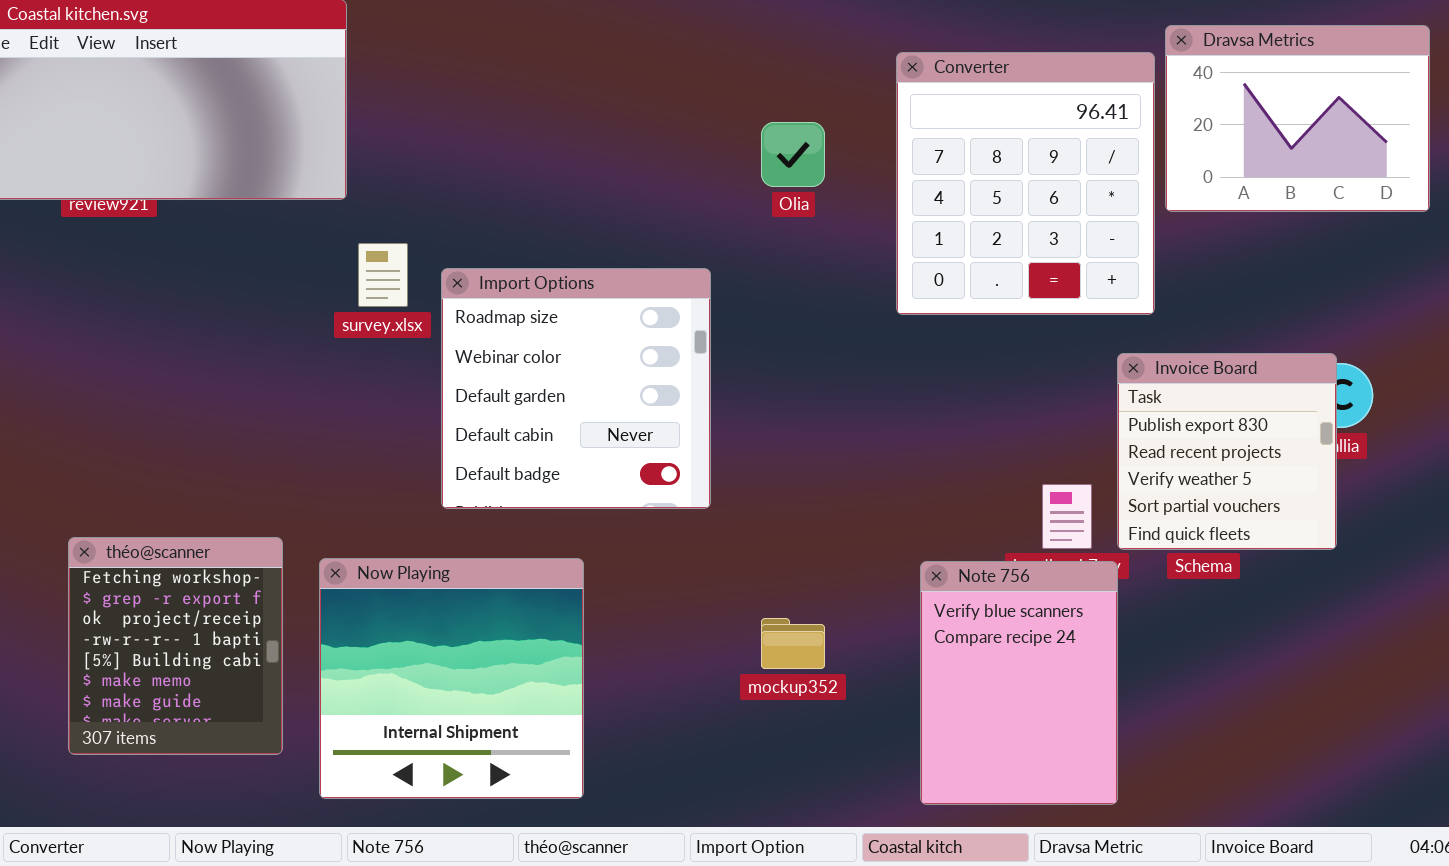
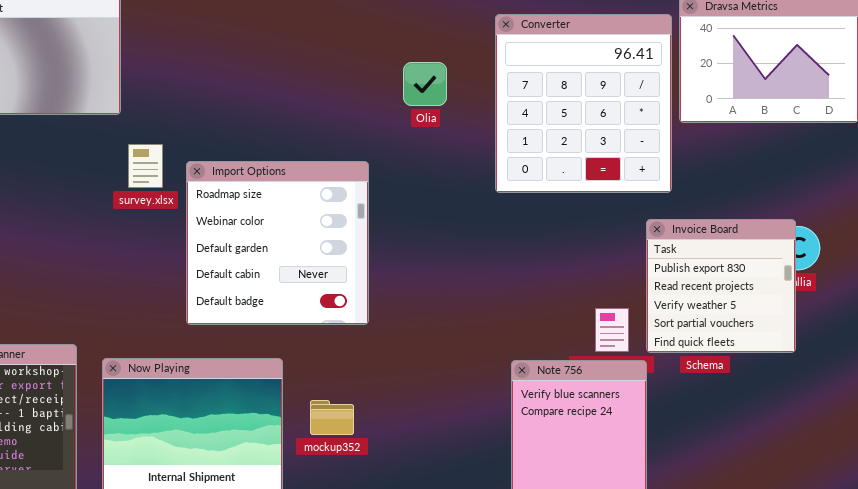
mockup352: [761,618,825,669] -> [310,400,354,435], moved

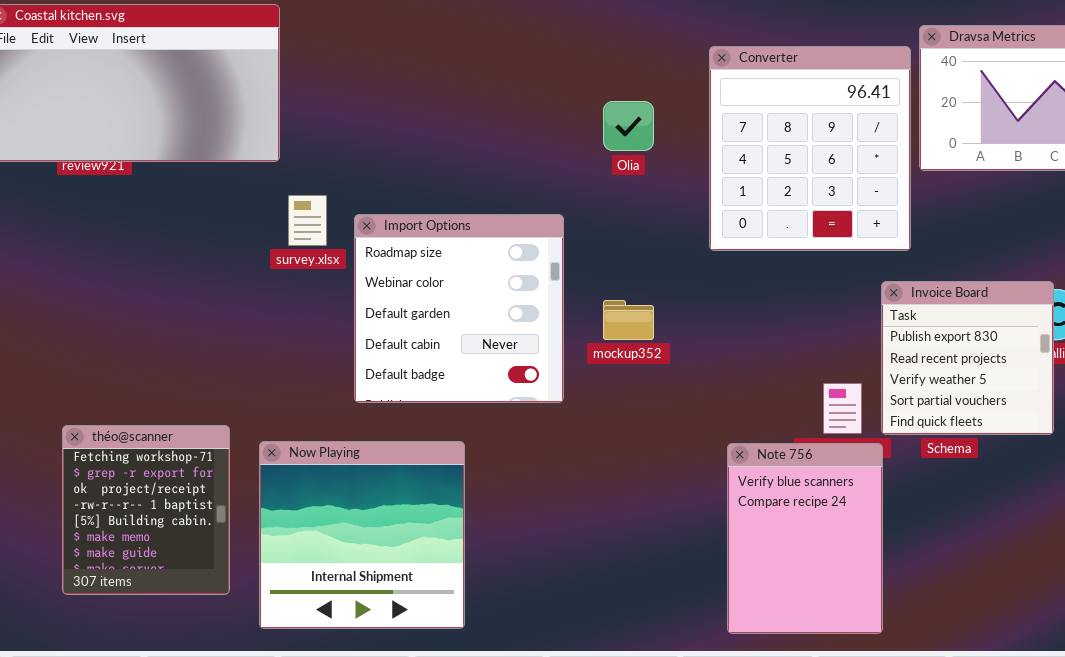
mockup352: [310,400,354,435] -> [603,300,654,340], moved

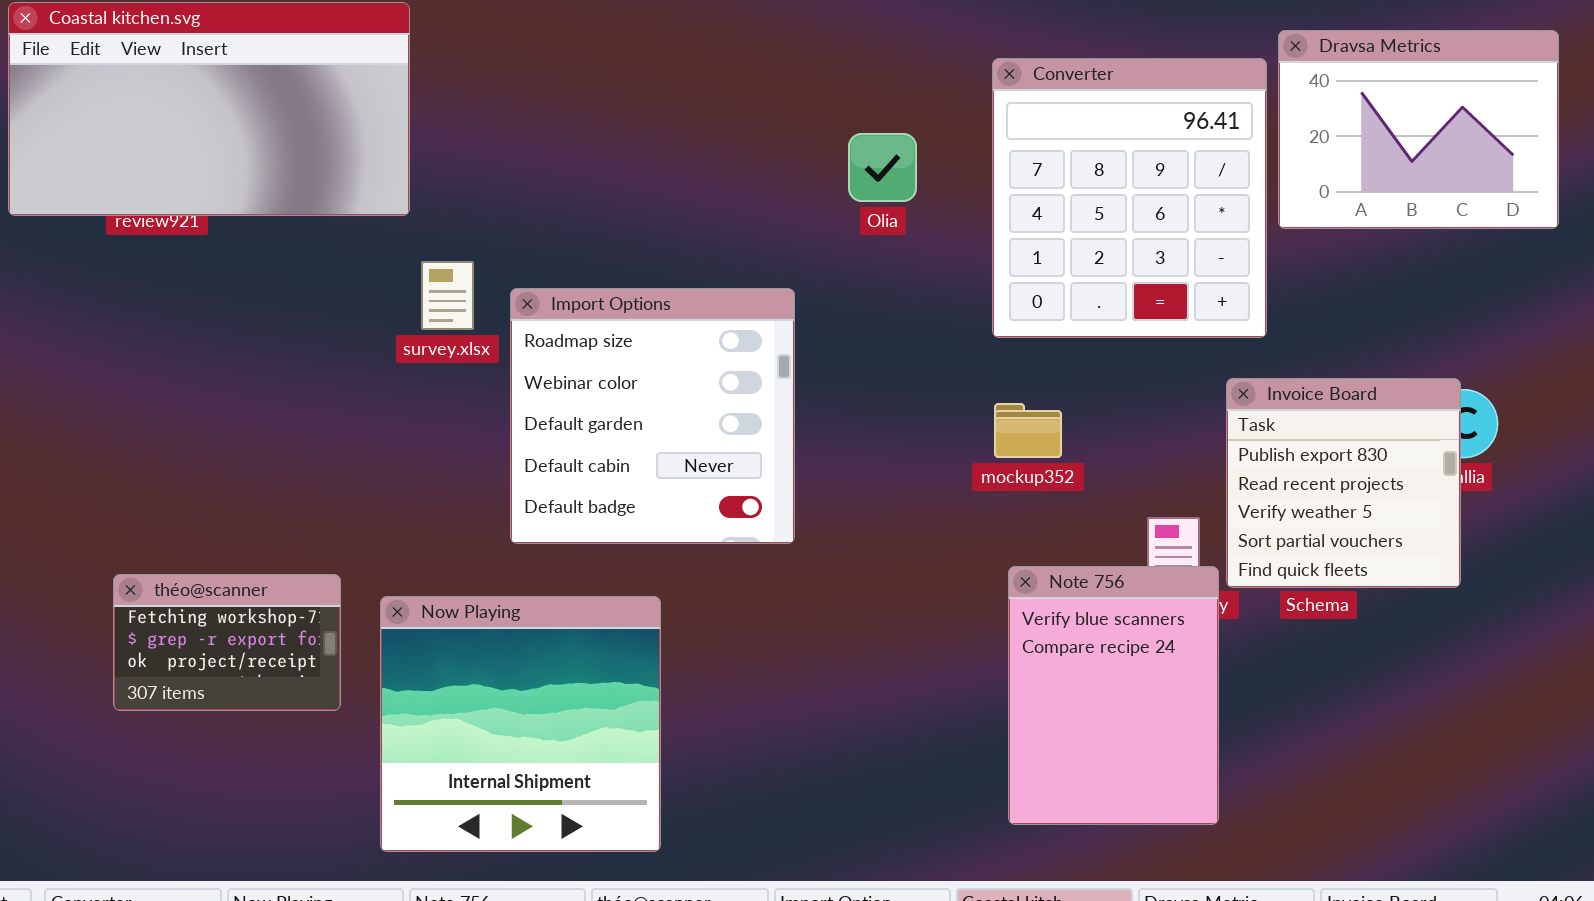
mockup352: [603,300,654,340] -> [994,403,1062,458], moved
théo@scanner: [62,425,230,595] -> [113,574,341,711], resized
Note 756: [727,443,883,634] -> [1008,566,1219,825], moved

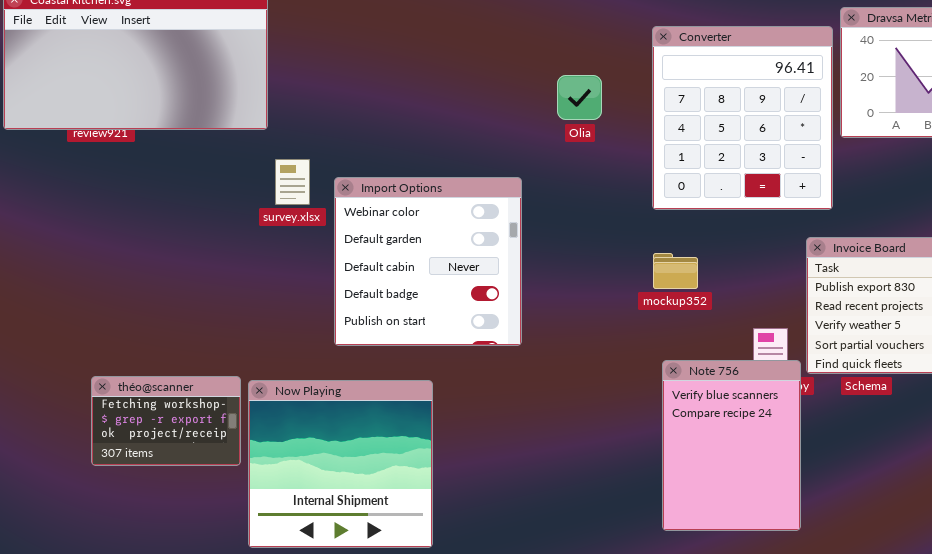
Import Options: [510,288,795,544] -> [334,177,522,346], scrolled down 1 row
théo@scanner: [113,574,341,711] -> [91,376,241,466], moved

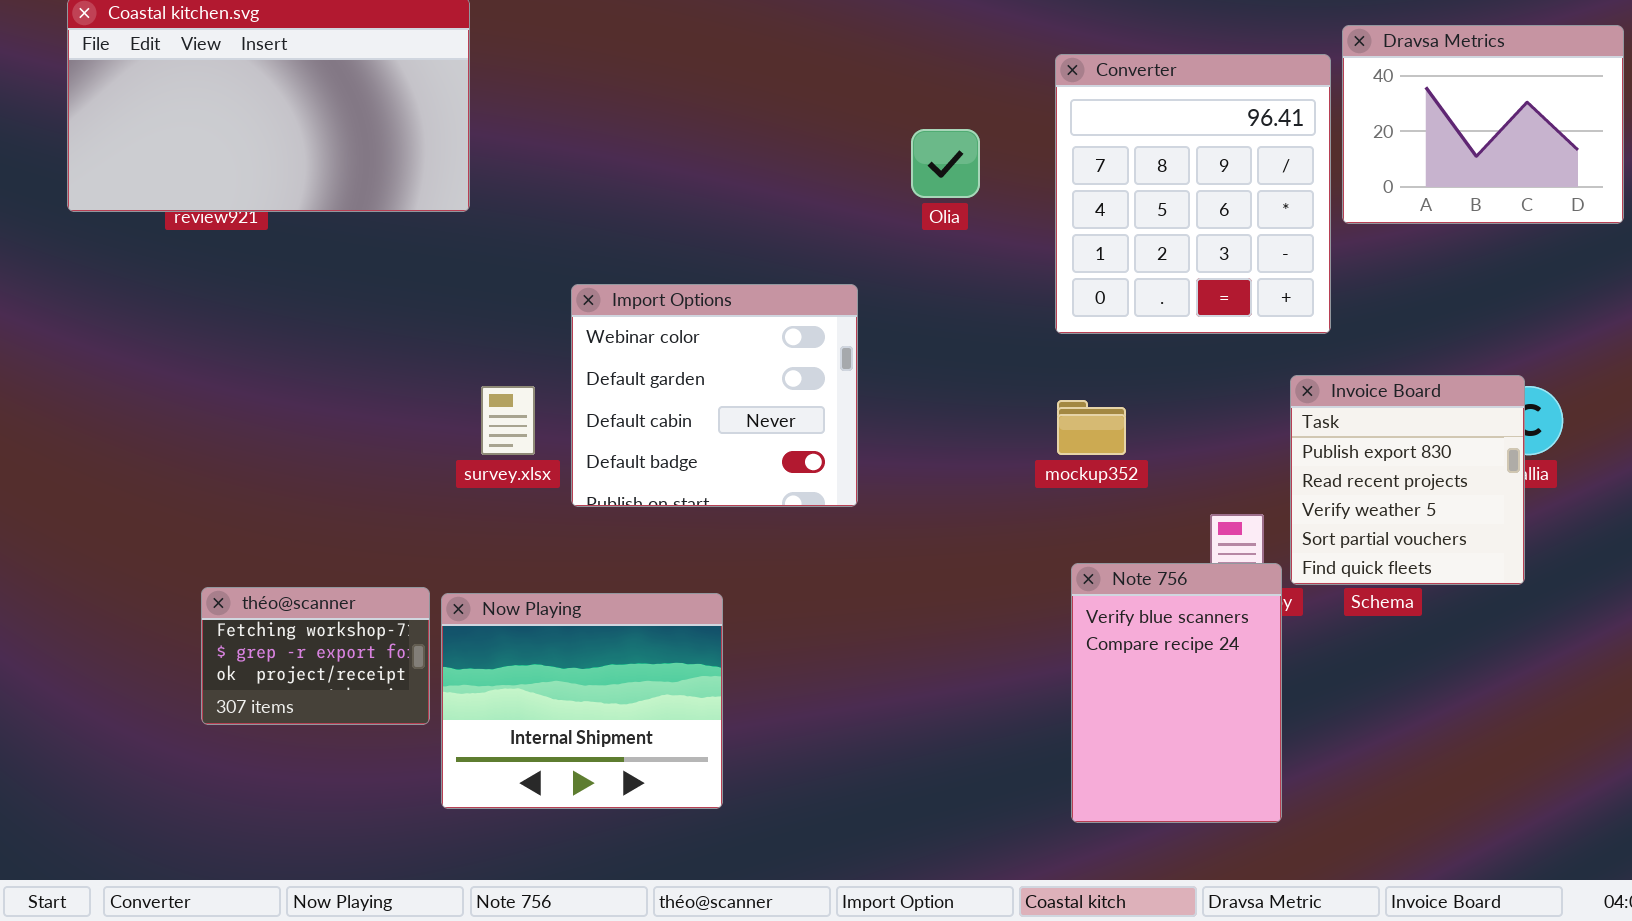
survey.xlsx: [275,159,310,205] -> [481,386,535,455], moved
Import Options: [334,177,522,346] -> [571,284,858,507], resized
Now Playing: [248,380,433,548] -> [441,593,723,809], resized

